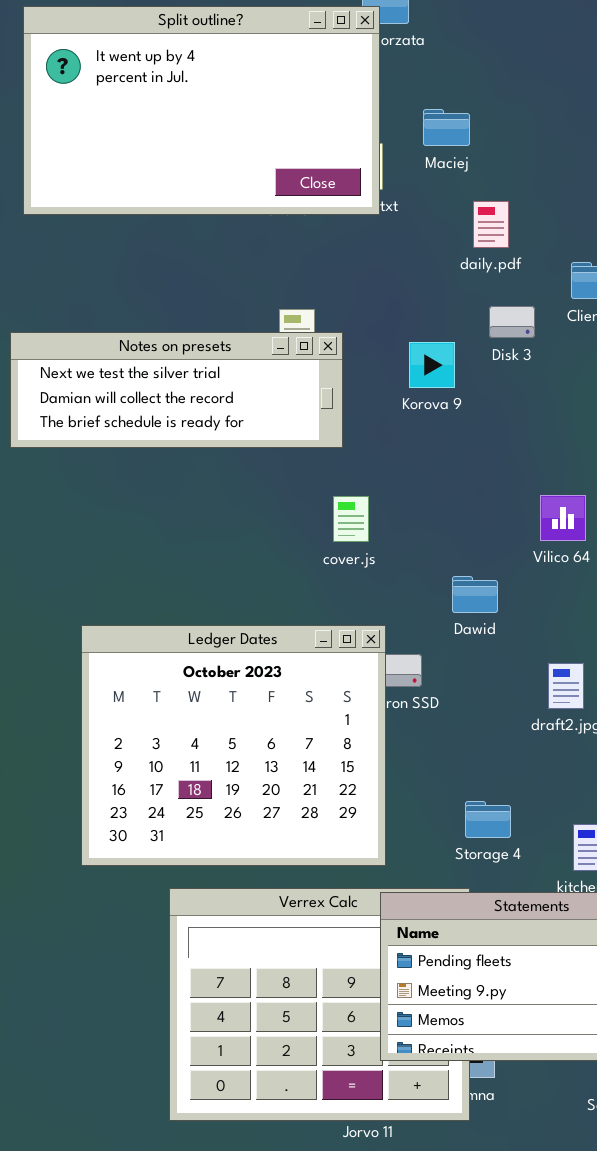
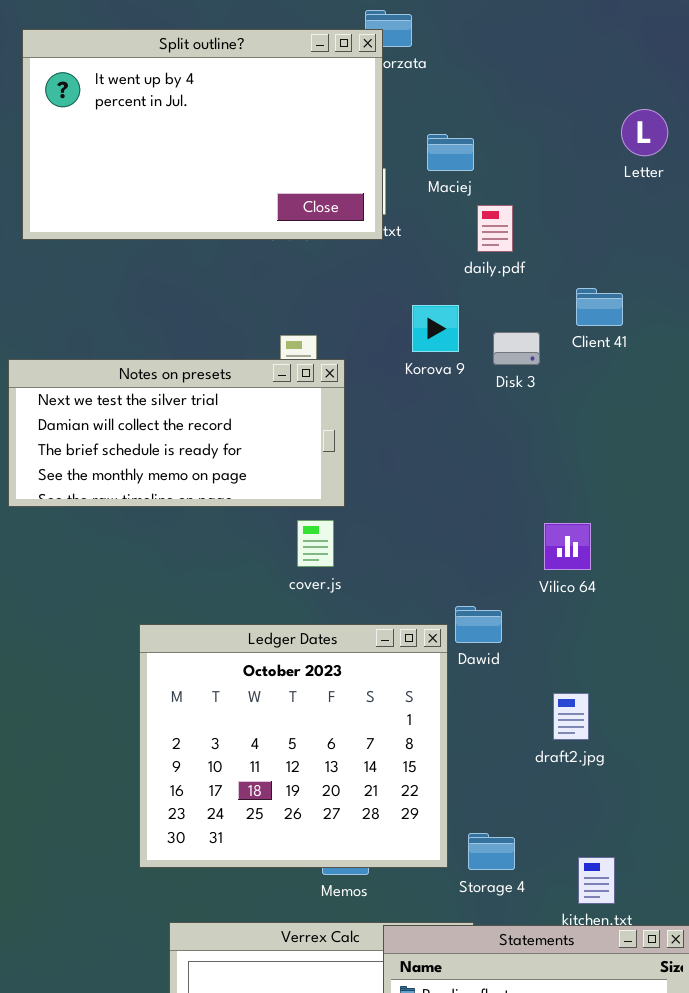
daily.pdf: [473,201,509,248] -> [477,205,513,252], moved
Notes on presets: [10,332,343,448] -> [8,359,345,507], resized
Korova 9: [409,342,455,388] -> [412,305,459,352], moved
cover.js: [333,496,369,542] -> [297,520,334,567], moved
Ledger Dates: [81,625,386,866] -> [139,624,448,868], moved

